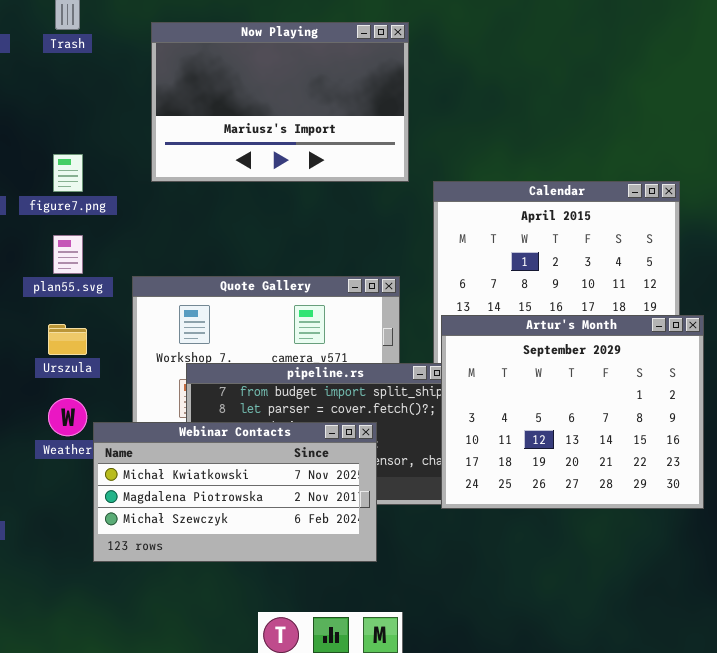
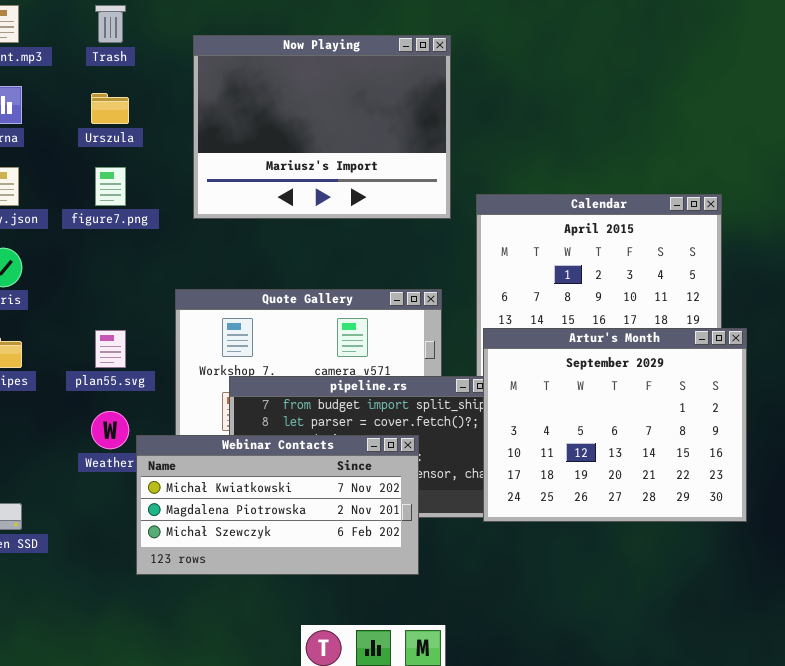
Now Playing: [151,22,409,182] -> [193,35,451,219], resized
plan55.svg: [53,235,83,274] -> [95,330,126,368], moved
Urszula: [48,324,87,355] -> [91,93,129,124], moved

